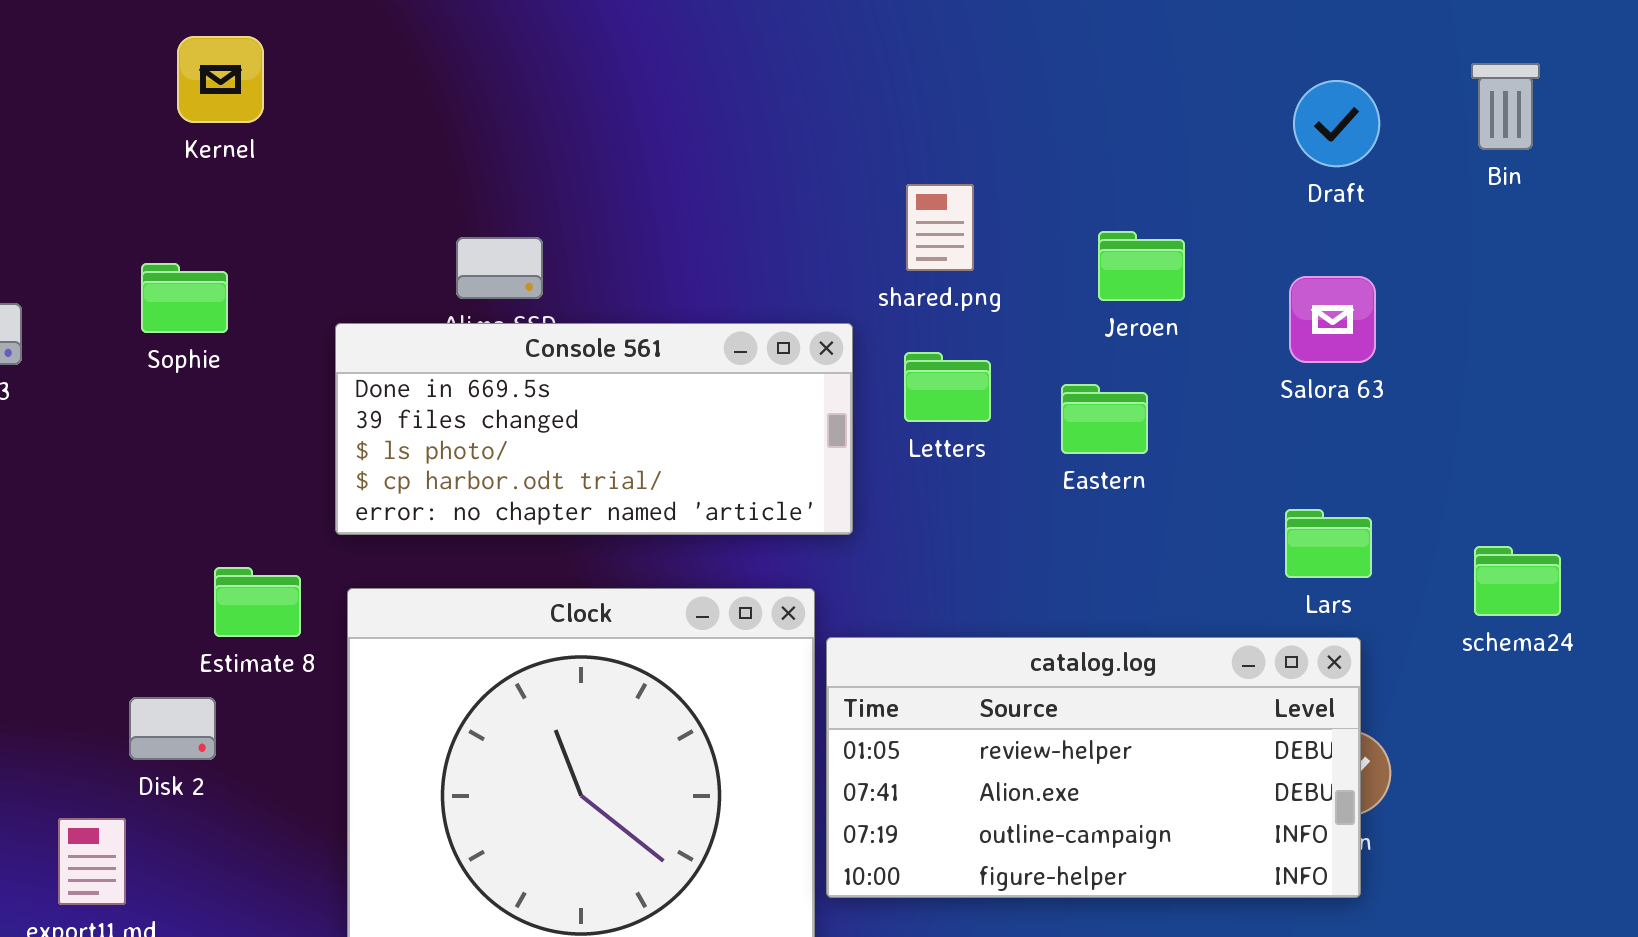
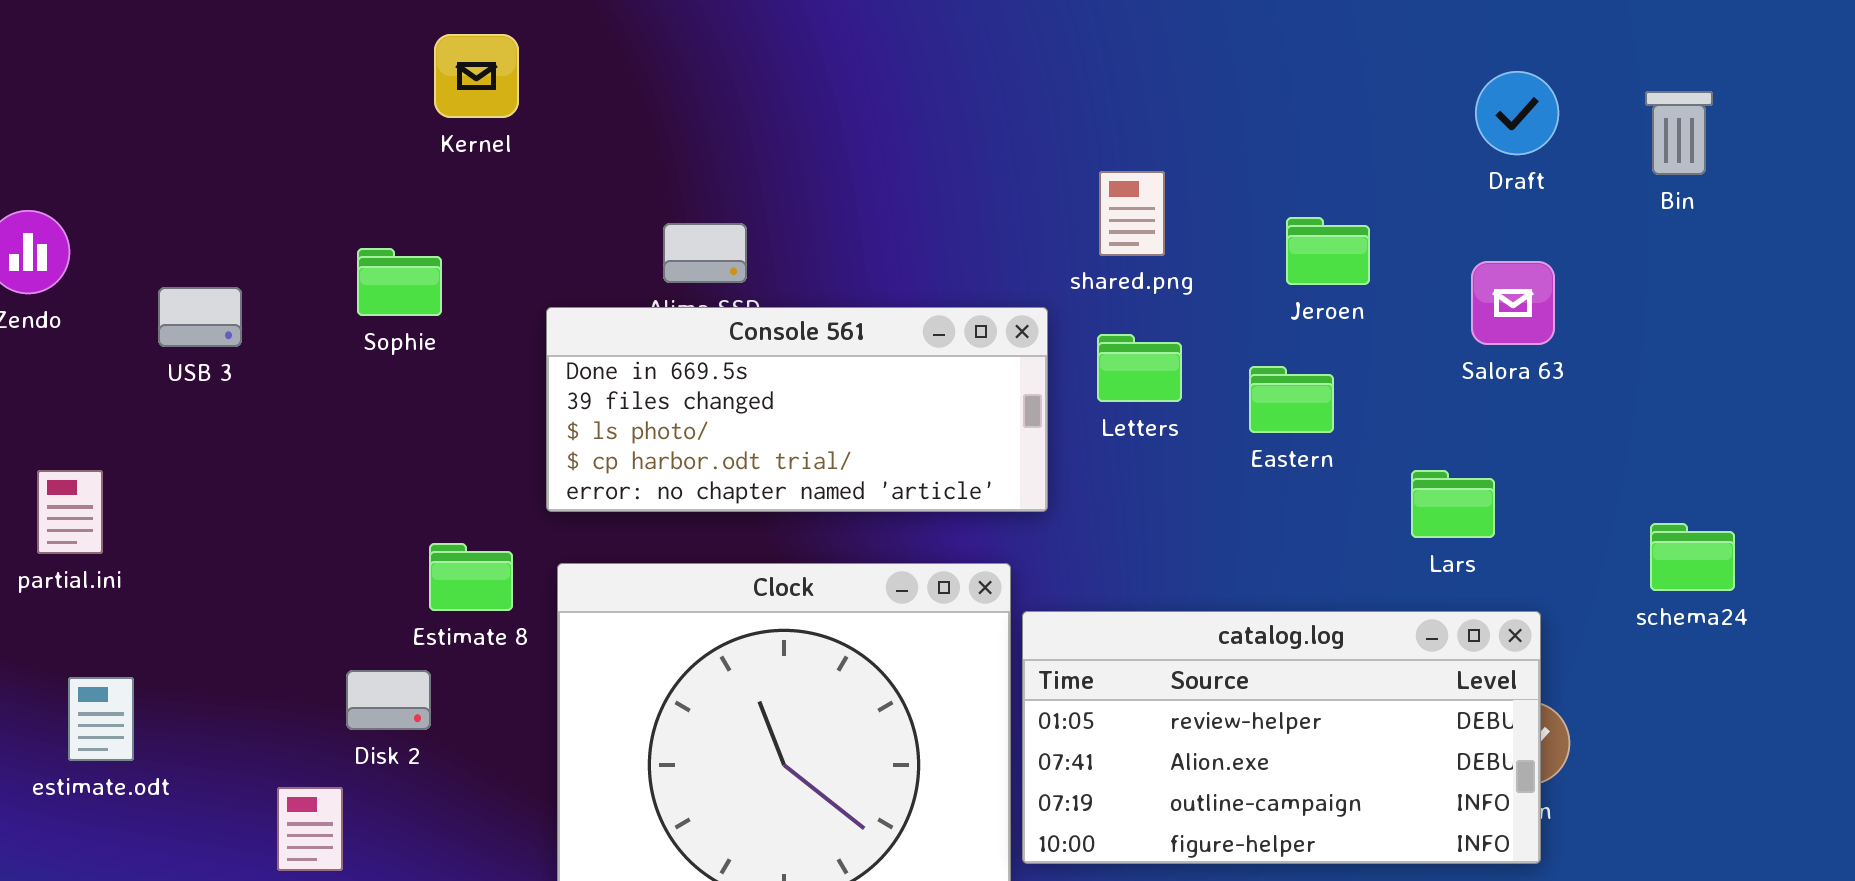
Kernel: [177,36,264,123] -> [434,34,519,118], moved
Bin: [1471,63,1540,150] -> [1645,91,1713,175], moved
Lars: [1285,509,1372,578] -> [1411,470,1495,538], moved

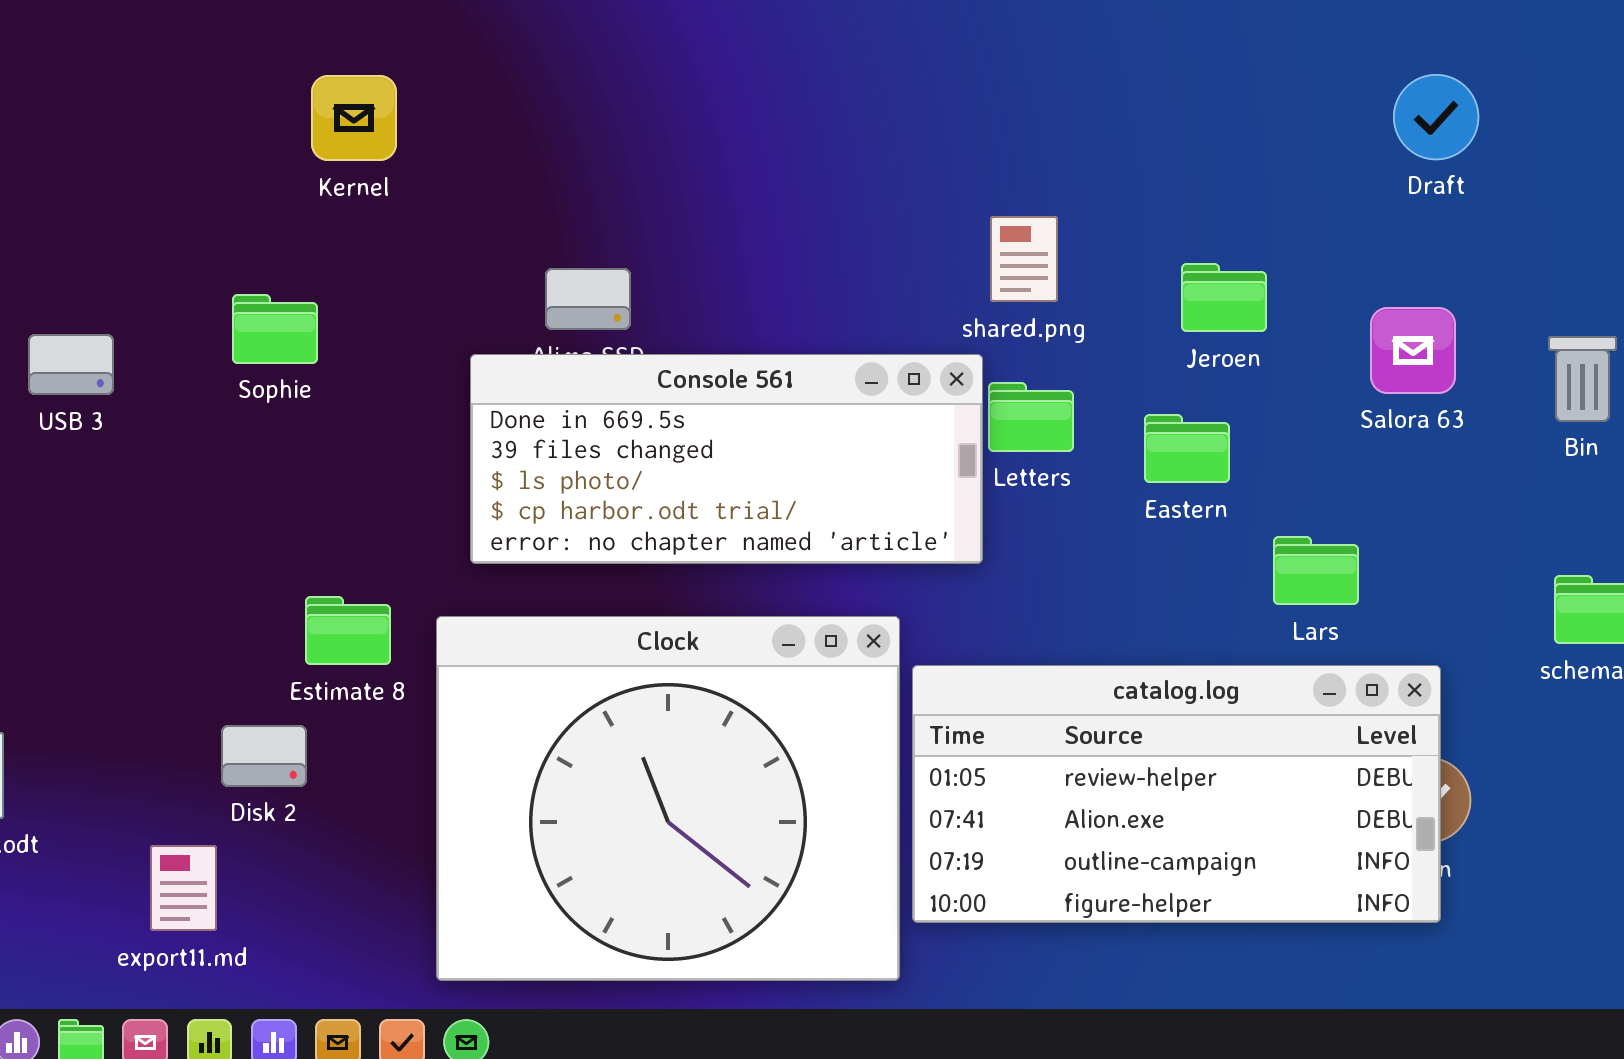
Draft: [1475,71,1559,155] -> [1393,74,1479,160], moved
Bin: [1645,91,1713,175] -> [1548,336,1617,422], moved
Console 561: [546,307,1048,512] -> [470,354,983,564], moved
Lars: [1411,470,1495,538] -> [1273,536,1359,605], moved

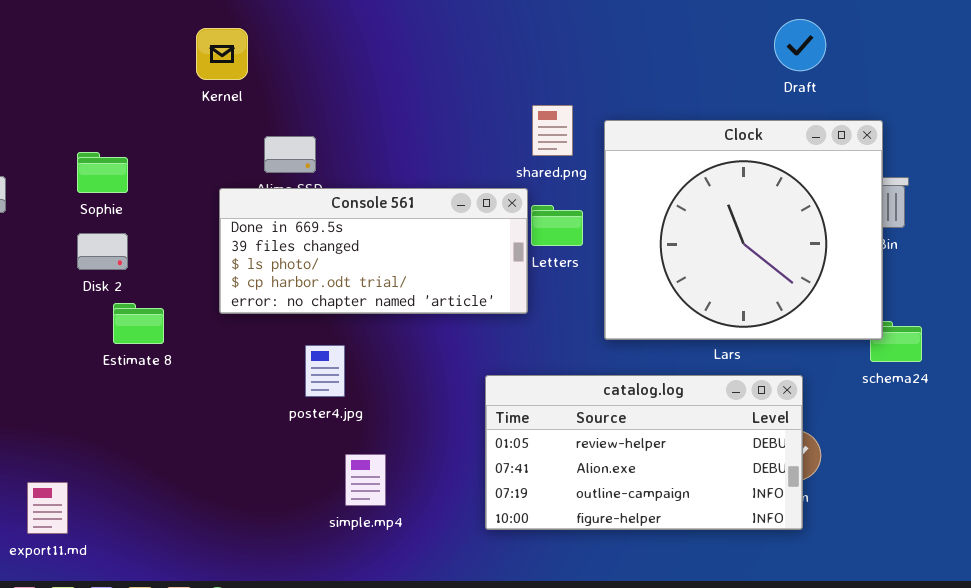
Kernel: [311,75,397,161] -> [196,28,248,80], moved
Estimate 8: [305,596,391,665] -> [113,303,164,344], moved
Clock: [436,616,900,981] -> [604,120,883,340], moved
Disk 2: [221,725,307,787] -> [77,233,128,270], moved

